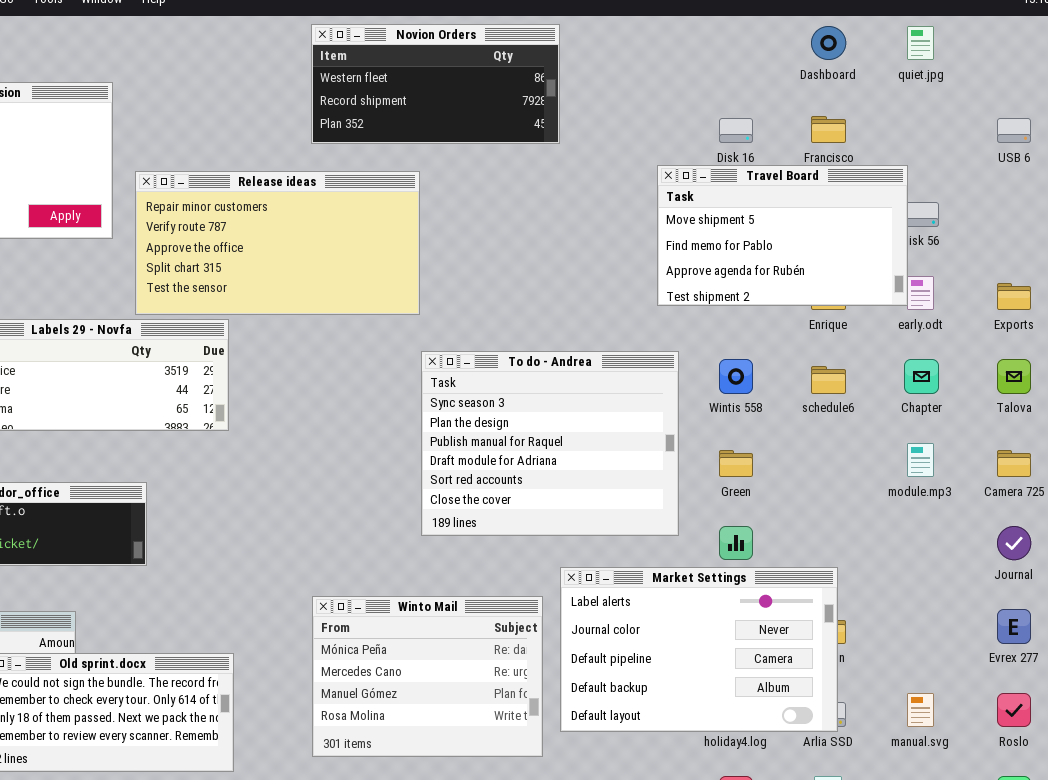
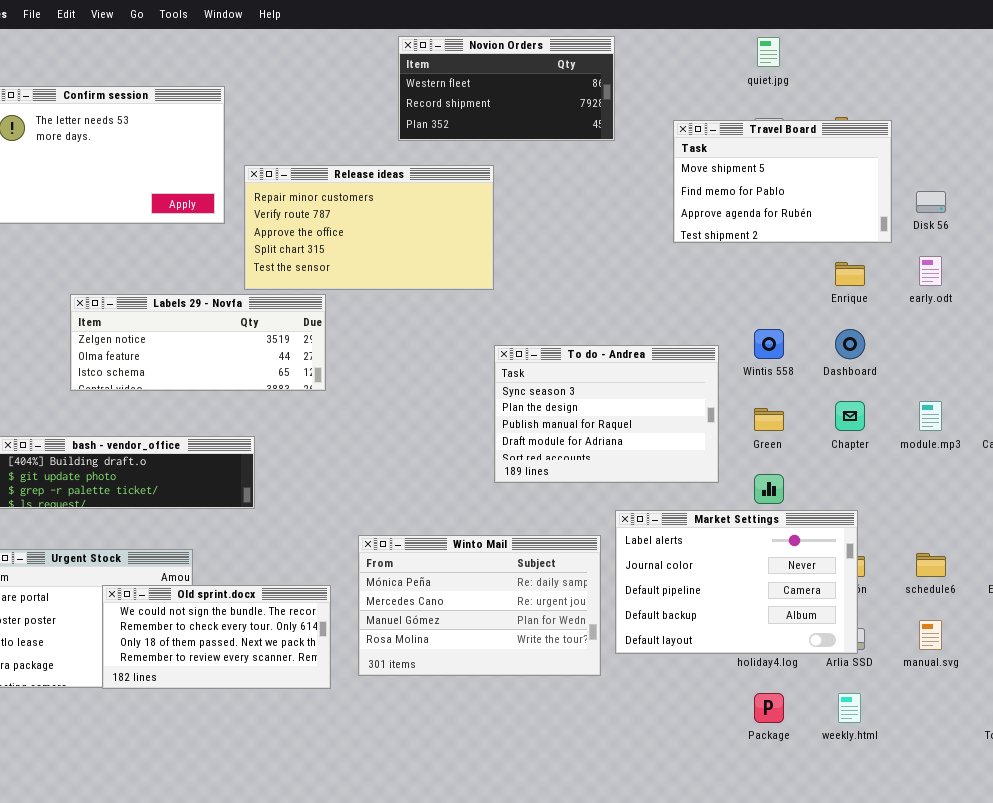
Dashboard: [811,26,846,60] -> [835,329,865,359], moved
quiet.jpg: [907,26,934,60] -> [757,37,780,67], moved
Travel Board: [657,165,908,306] -> [673,120,892,243], moved
To do - Andrea: [421,351,679,536] -> [494,345,719,483], resized
Chapter: [904,359,939,394] -> [835,401,865,431], moved
schedule6: [811,366,846,394] -> [916,553,946,577], moved
Winto Mail: [312,596,543,757] -> [358,535,601,676], resized

